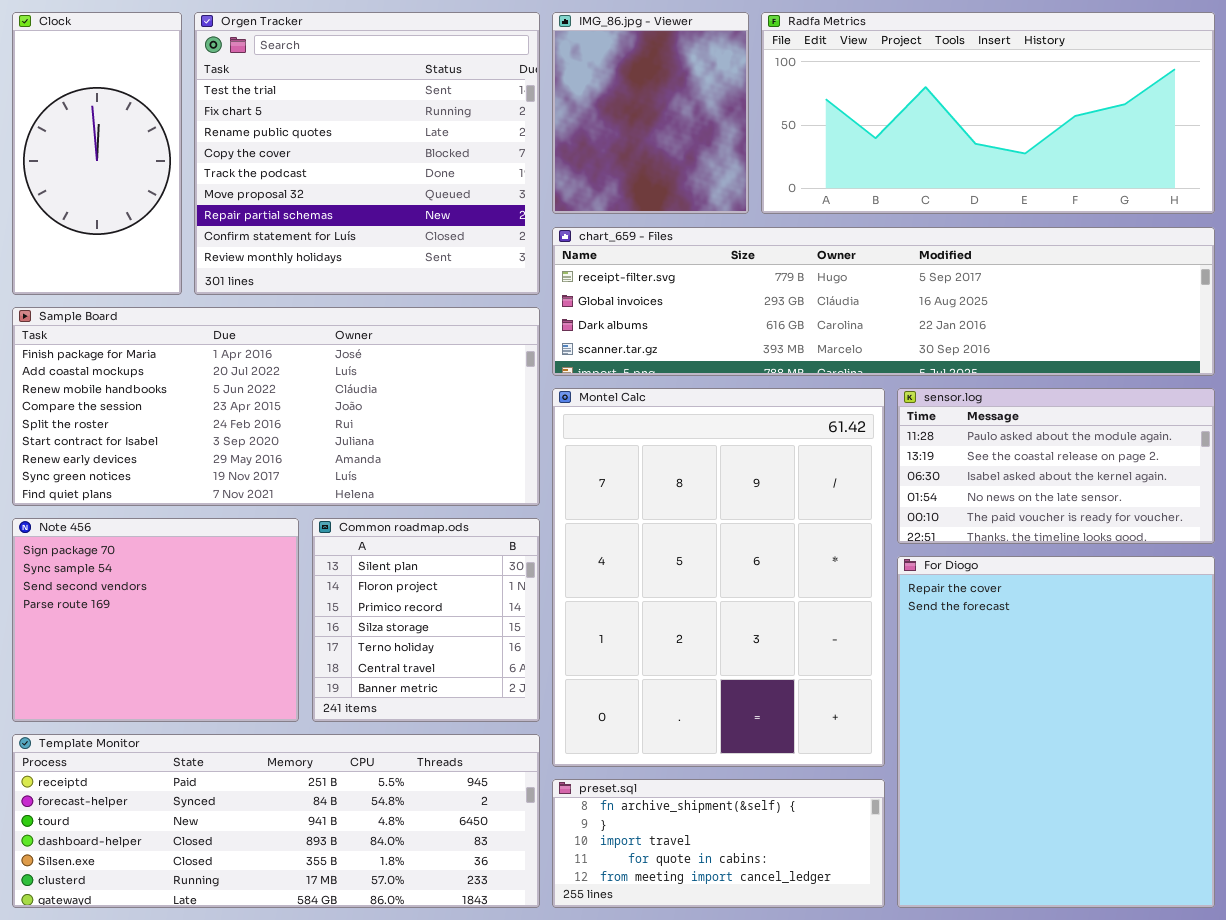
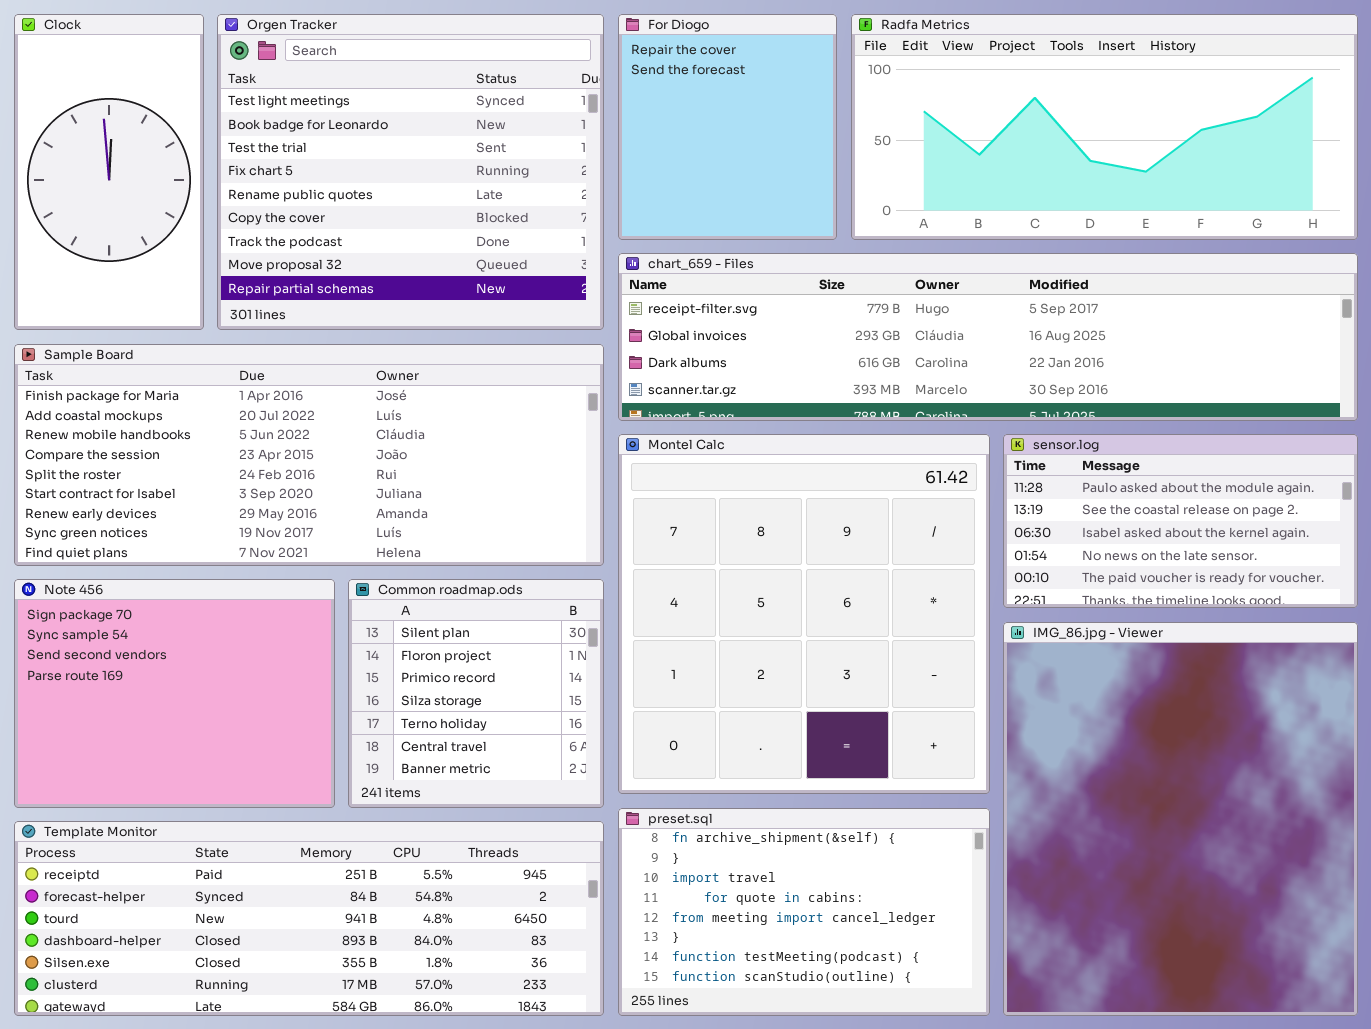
Orgen Tracker: [194,12,540,295] -> [217,14,604,330], scrolled up 2 rows
IMG_86.jpg - Viewer: [552,12,749,214] -> [1003,622,1358,1016], moved, resized
Montel Calc: [552,388,885,767] -> [618,434,990,794], resized
For Diogo: [897,556,1215,908] -> [618,14,837,240], moved, resized
preset.sql: [552,779,885,908] -> [618,808,990,1016], resized

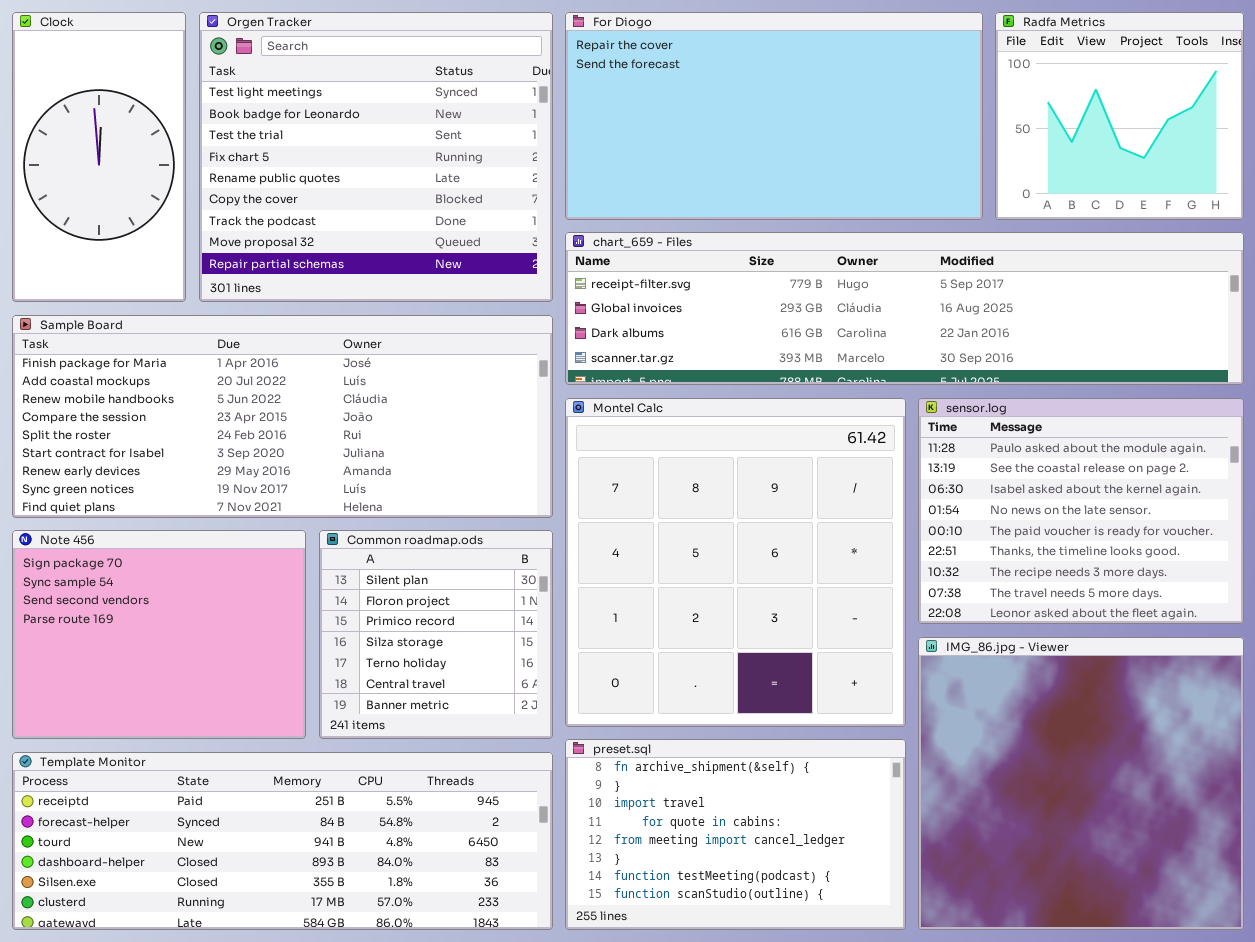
For Diogo: [618,14,837,240] -> [565,12,983,220], resized
Radfa Metrics: [851,14,1358,240] -> [995,12,1244,220], resized
sensor.log: [1003,434,1358,608] -> [918,398,1244,624], resized
IMG_86.jpg - Viewer: [1003,622,1358,1016] -> [918,637,1244,930], resized

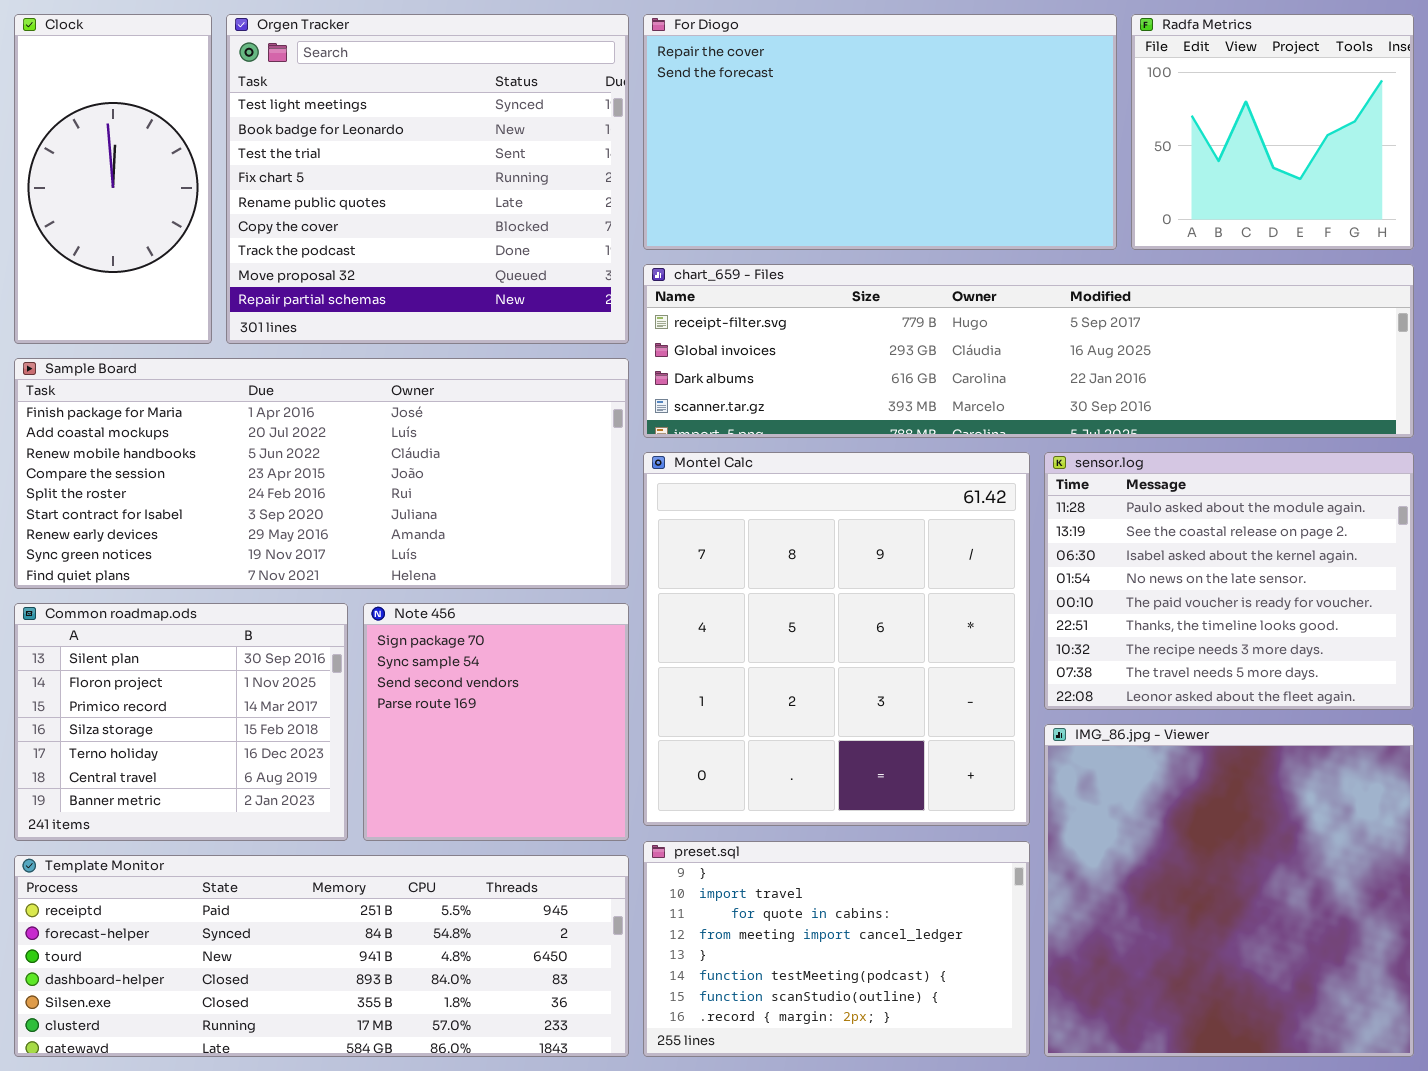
Note 456: [12,530,306,739] -> [363,603,629,841], moved, resized
Common roadmap.ods: [319,530,553,739] -> [14,603,348,841], moved, resized
preset.sql: [565,739,906,930] -> [643,841,1030,1057], scrolled down 1 row

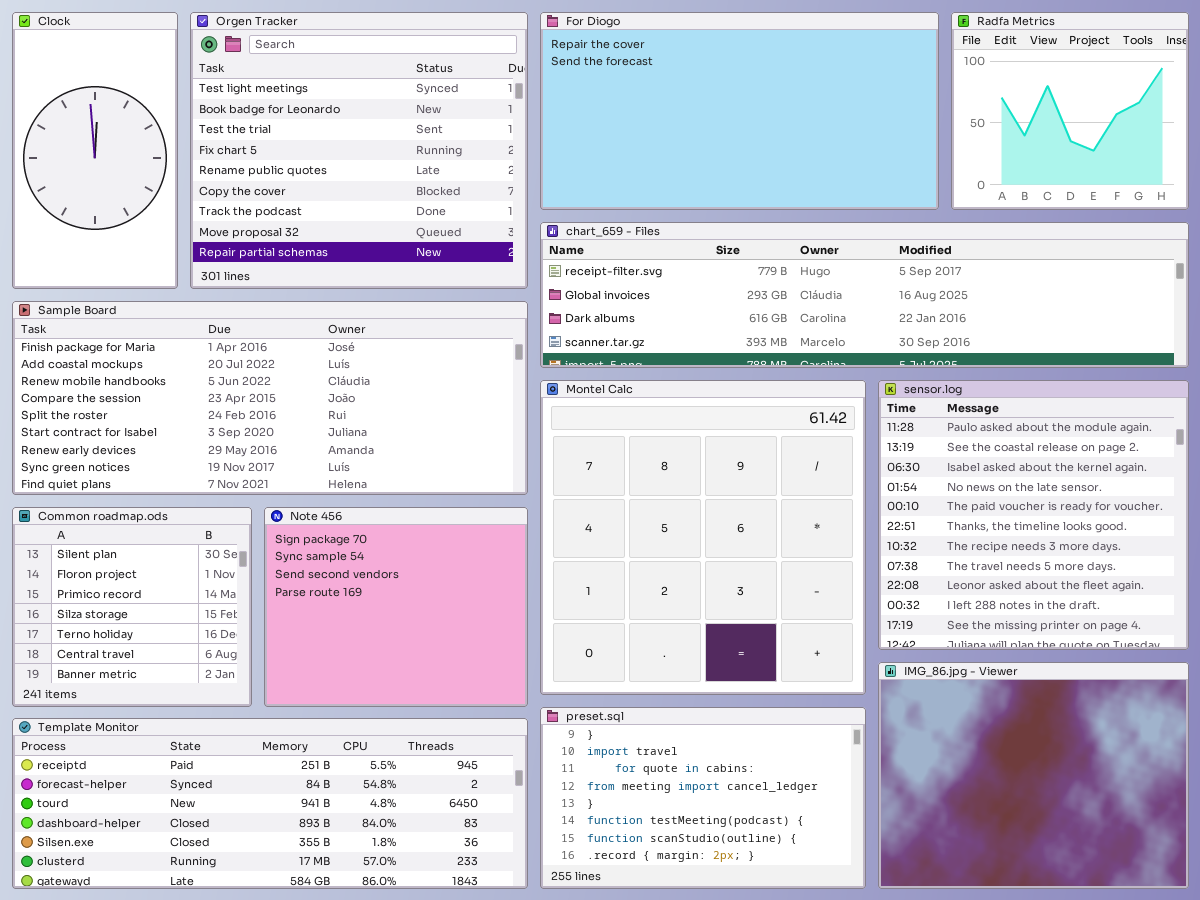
sensor.log: [1044,452,1414,710] -> [878,380,1189,650], resized
Common roadmap.ods: [14,603,348,841] -> [12,507,252,707], resized
Note 456: [363,603,629,841] -> [264,507,528,707], resized
IMG_86.jpg - Viewer: [1044,724,1414,1057] -> [878,662,1189,889], resized

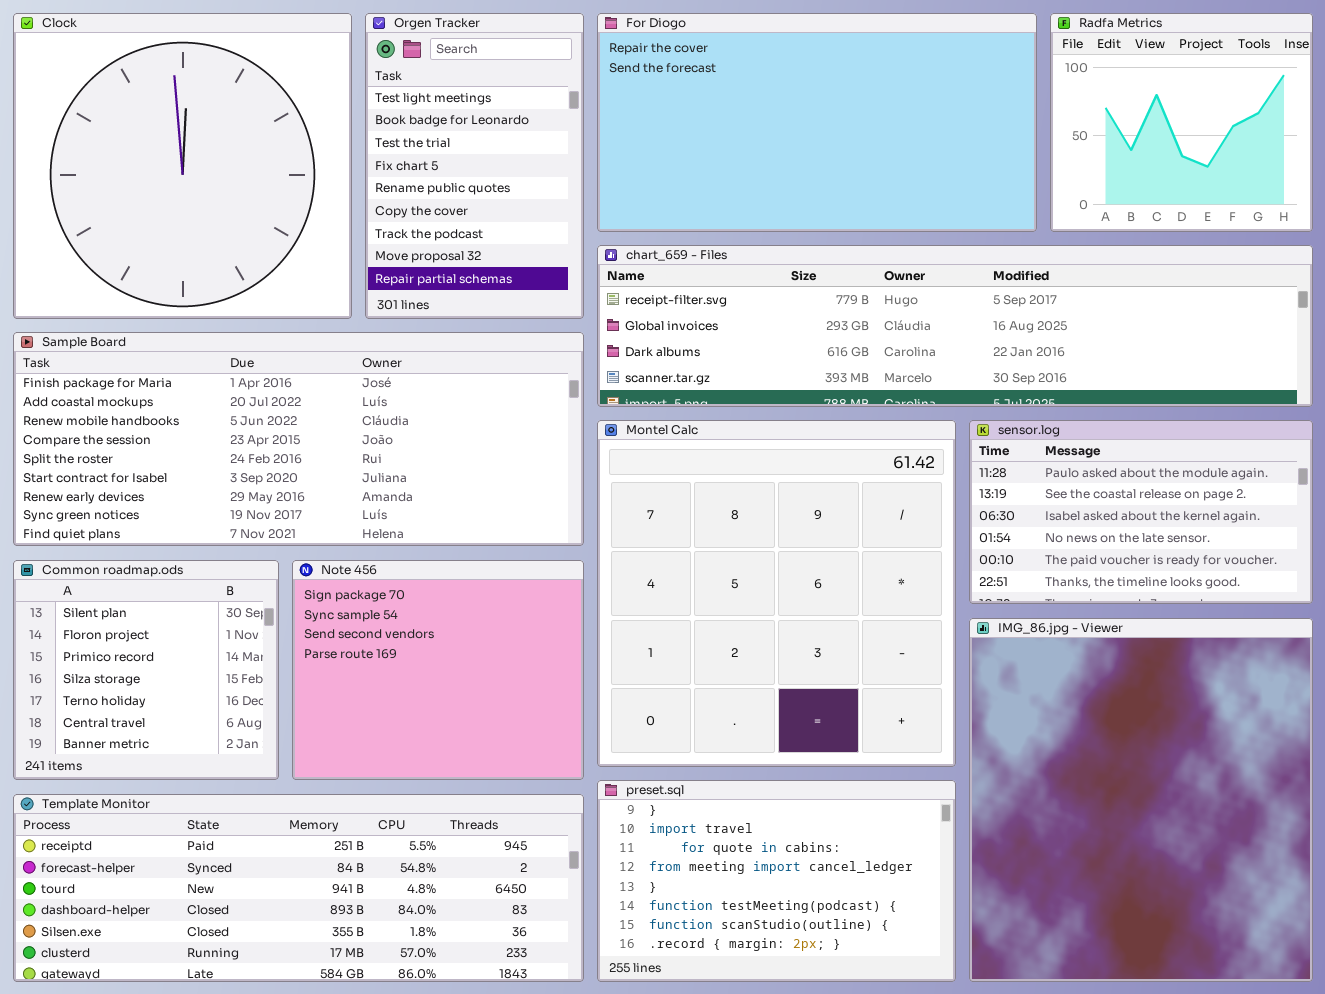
Clock: [12,12,178,289] -> [13,13,352,319], resized
Orgen Tracker: [190,12,528,289] -> [365,13,584,319], resized
sensor.log: [878,380,1189,650] -> [969,420,1313,604], resized
IMG_86.jpg - Viewer: [878,662,1189,889] -> [969,618,1313,982], resized

